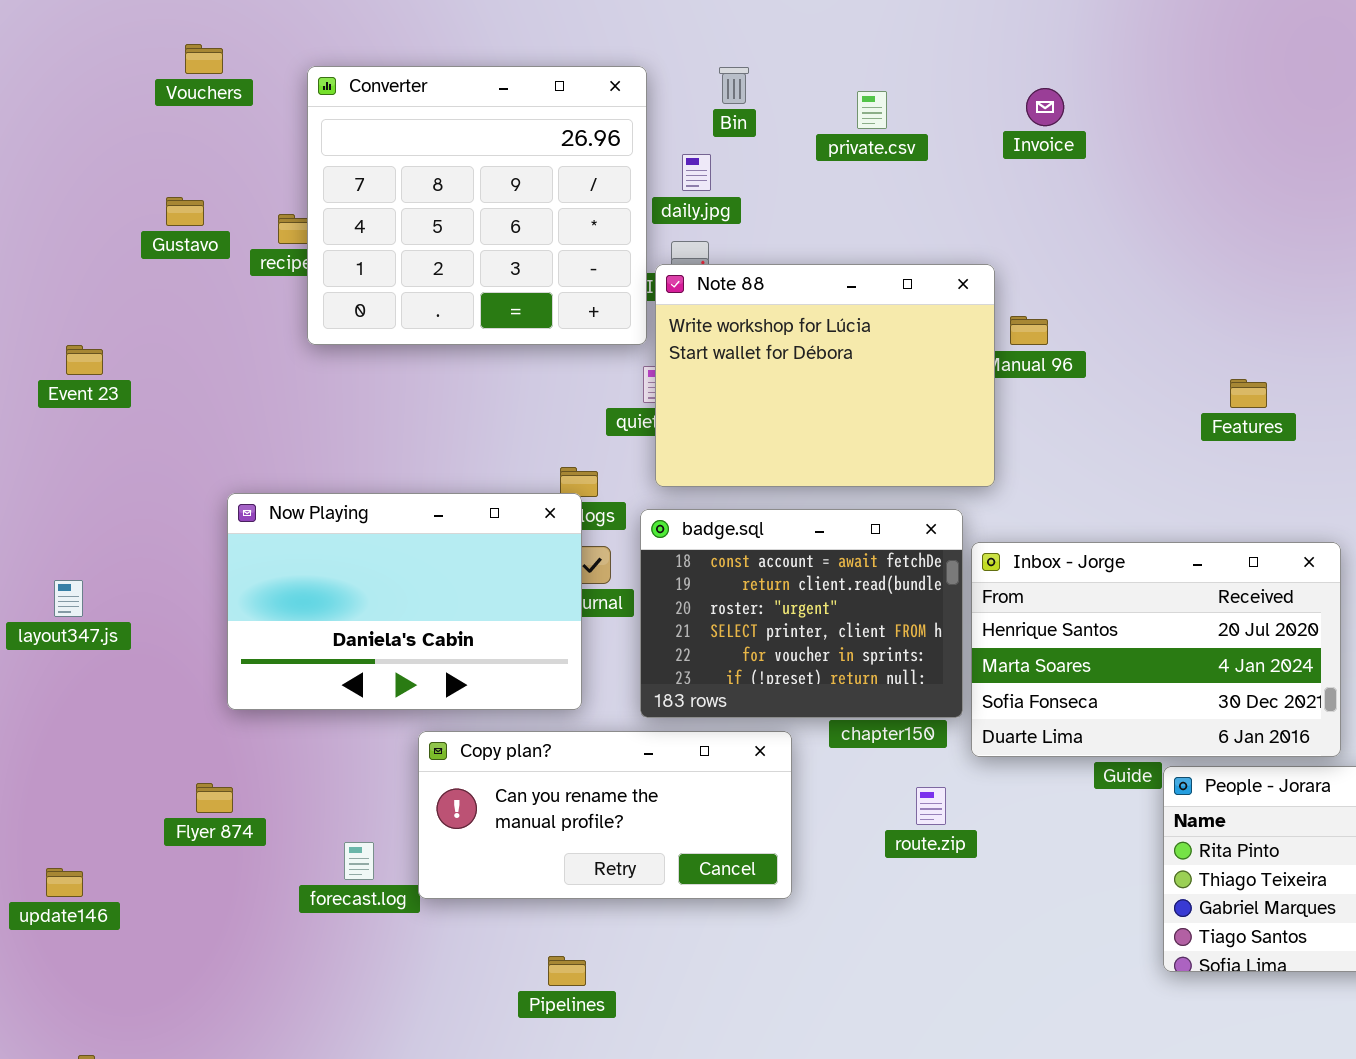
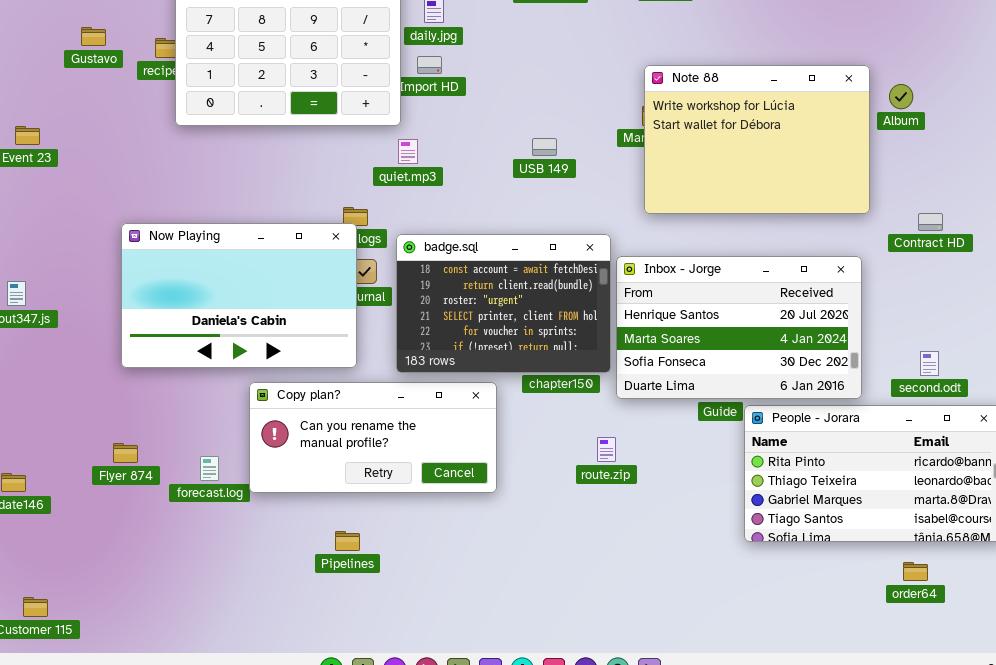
Note 88: [655,264,995,487] -> [644,65,870,214], moved
Flyer 874: [196,783,233,813] -> [113,443,138,463], moved
route.zip: [916,787,946,825] -> [597,437,616,462], moved

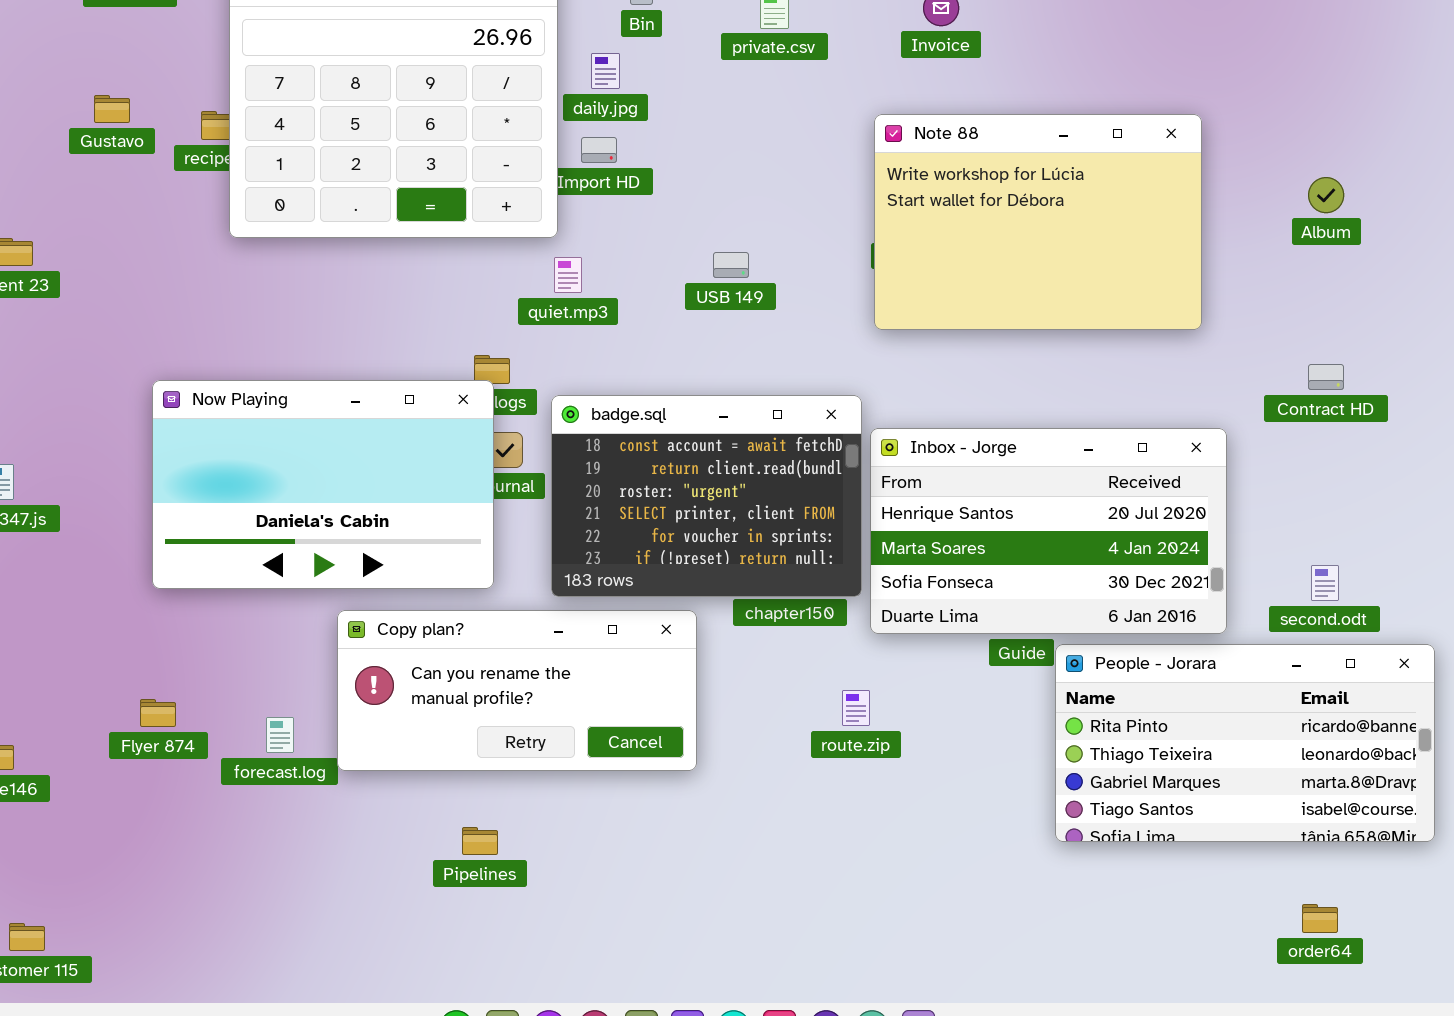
Note 88: [644,65,870,214] -> [874,114,1202,330], moved
Album: [889,84,913,109] -> [1308,177,1344,213], moved
USB 149: [532,138,557,156] -> [713,252,749,278], moved
order64: [903,562,928,581] -> [1302,904,1338,933], moved

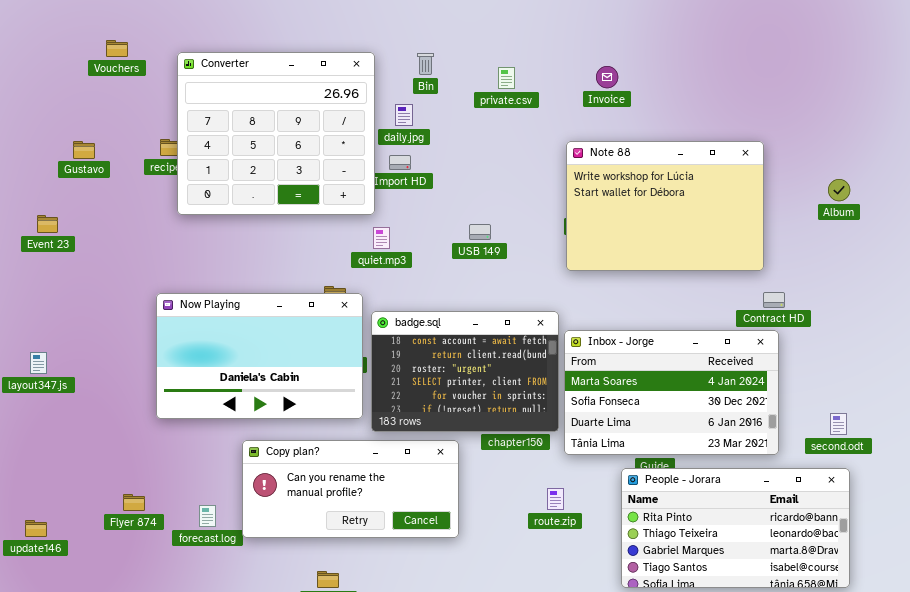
Gustavo: [94,95,130,123] -> [73,141,95,159], moved
Contract HD: [1308,364,1344,390] -> [763,292,785,308], moved
Now Playing: [152,380,494,589] -> [156,293,363,419], moved
Inbox - Jorge: [870,428,1227,634] -> [564,330,779,455], scrolled down 1 row
People - Jorara: [1055,644,1435,842] -> [621,468,850,588], moved

